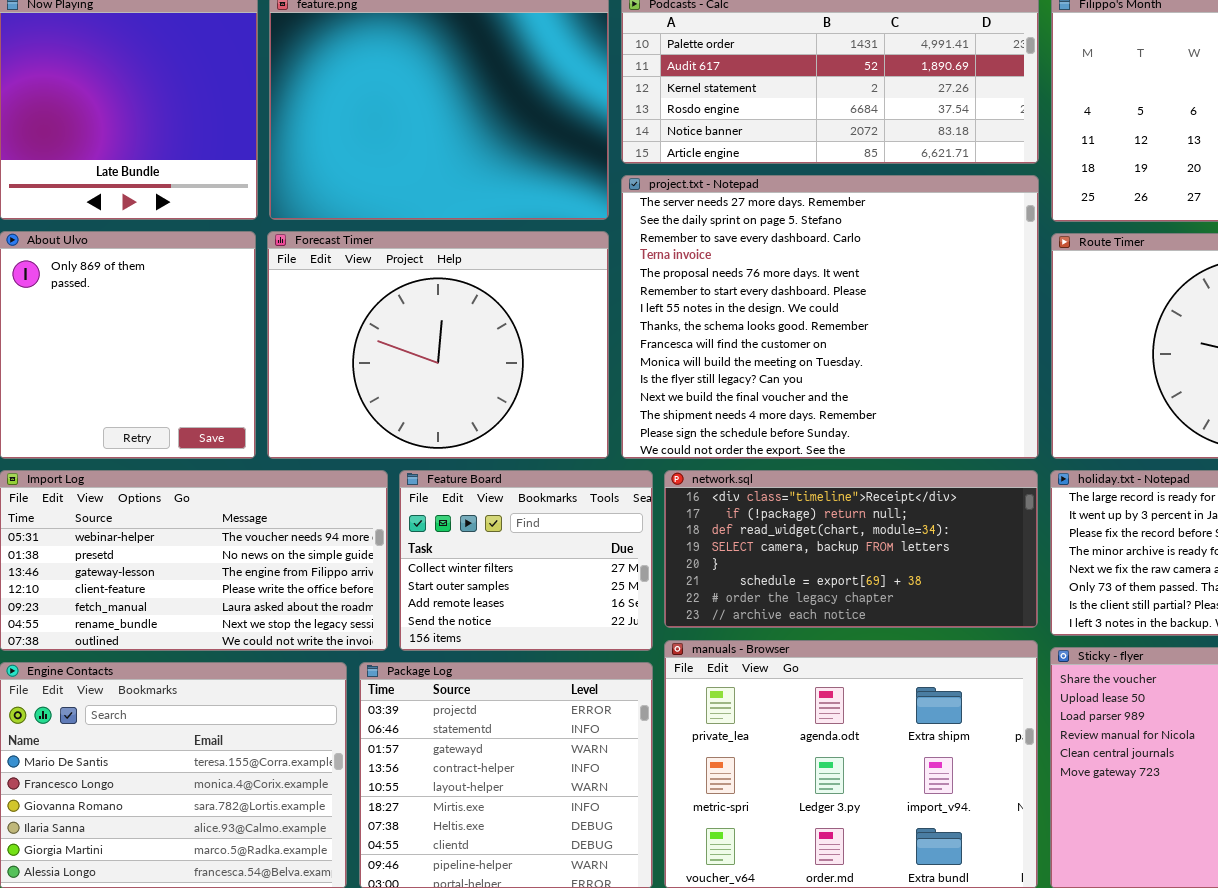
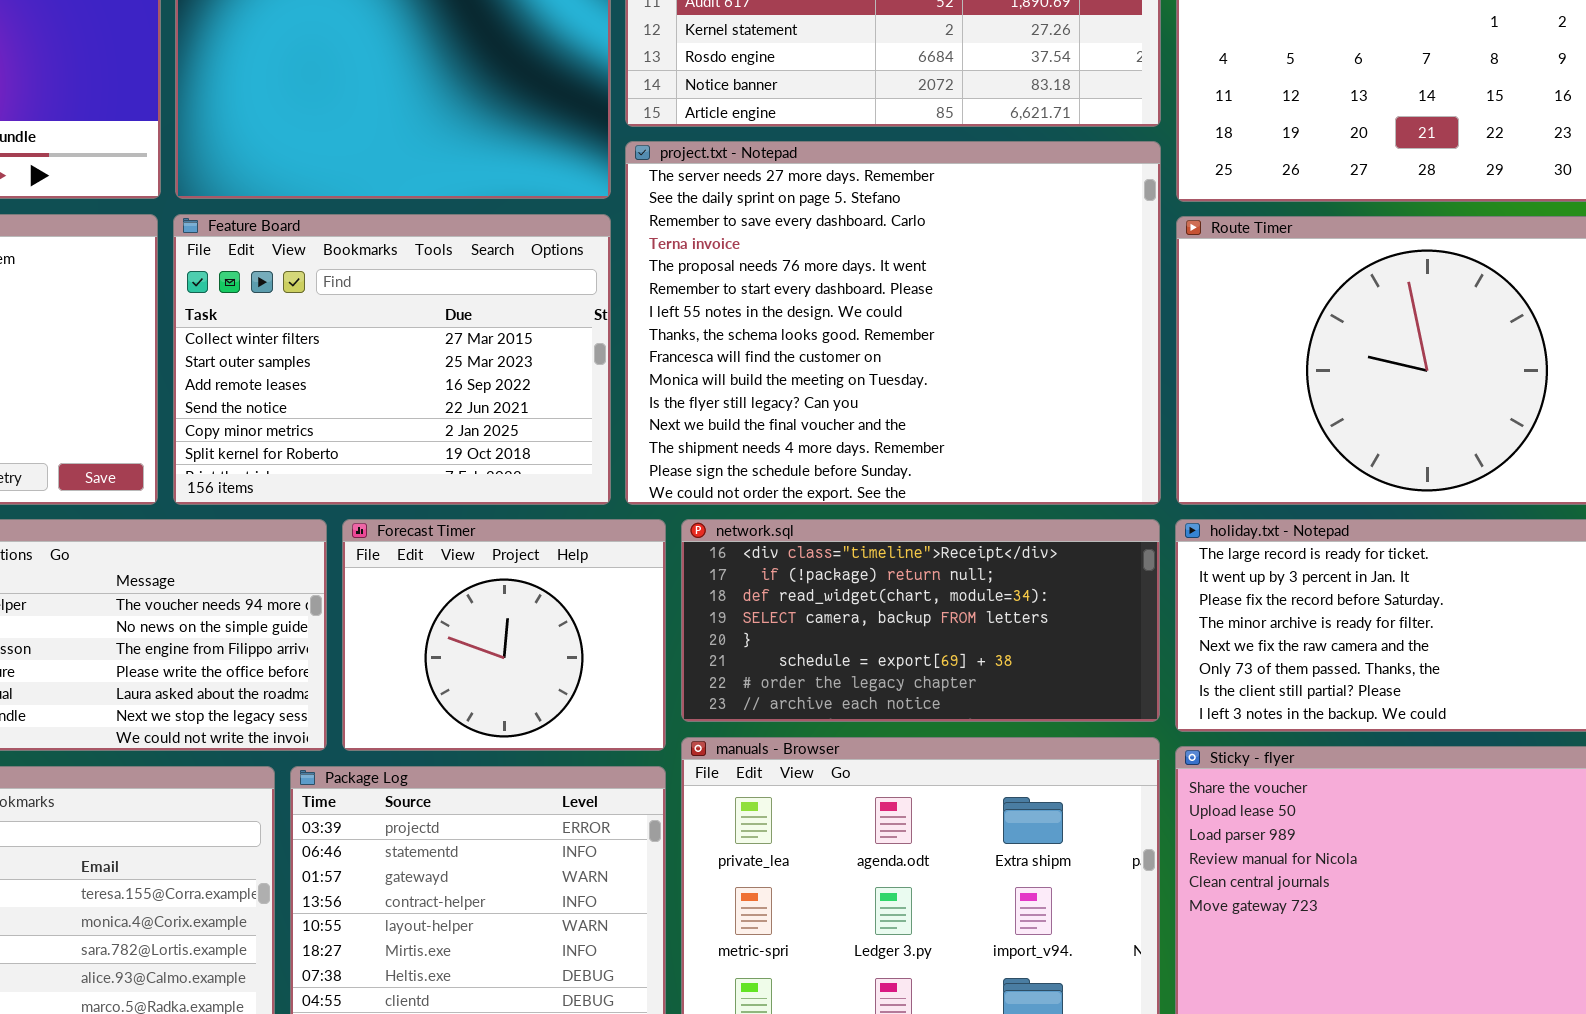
Forecast Timer: [267,231,609,459] -> [342,519,666,751], moved, resized
Feature Board: [399,470,653,651] -> [173,214,611,505], moved, resized

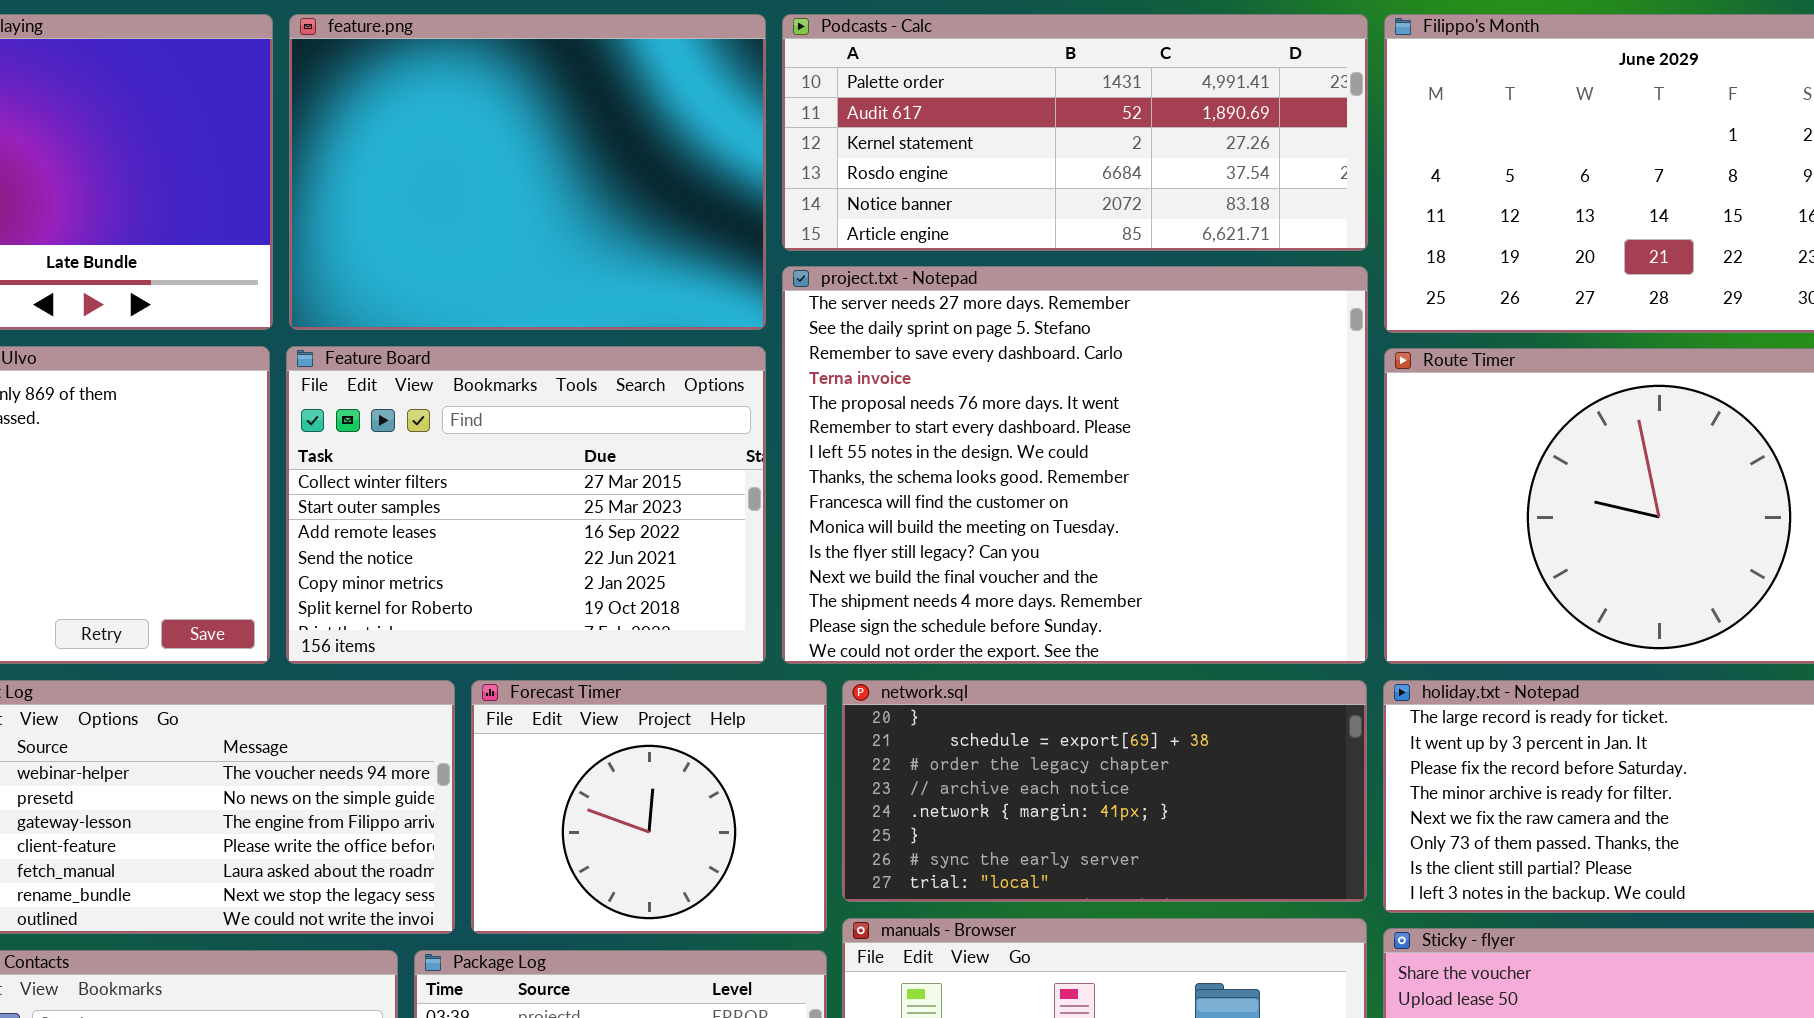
network.sql: [681,519,1160,722] -> [842,680,1367,902], scrolled down 4 rows

